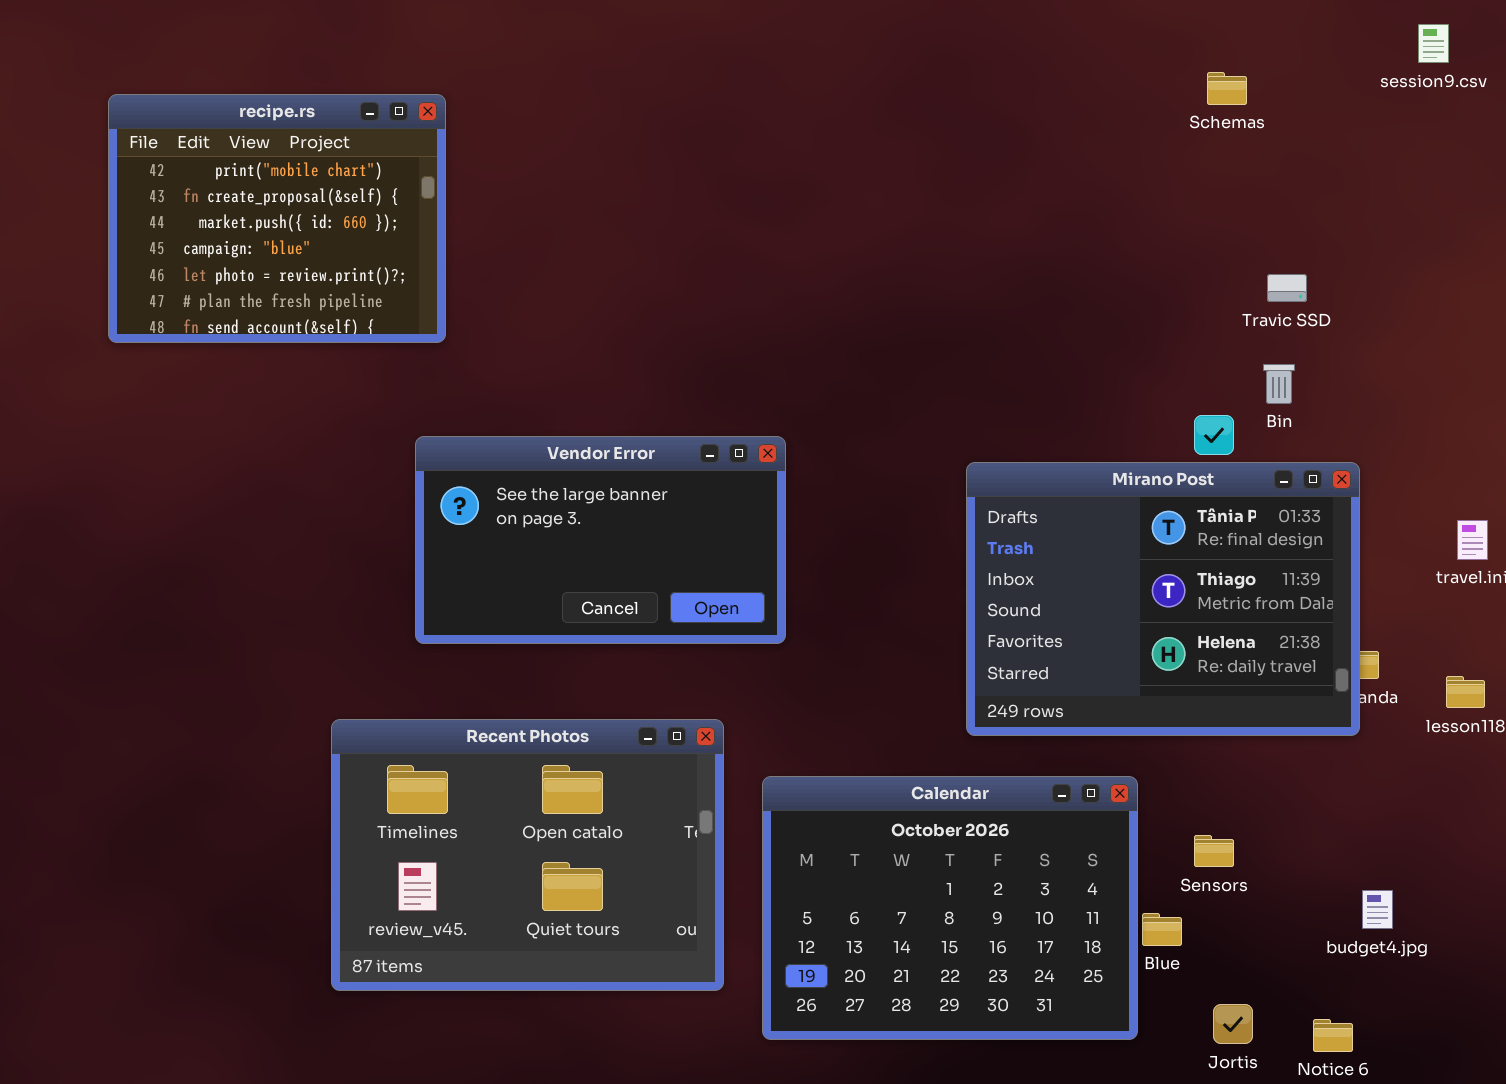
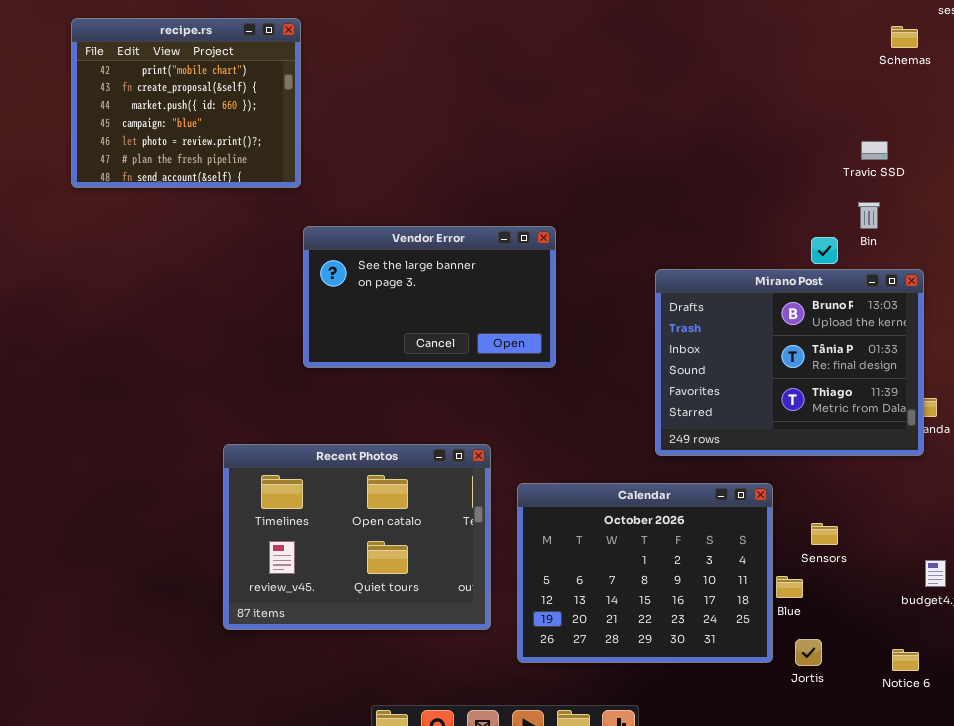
Schemas: [1207,72,1247,105] -> [891,26,918,48], moved
Vendor Error: [415,436,786,644] -> [303,226,556,368], moved
Mirano Post: [966,462,1360,736] -> [655,269,924,456], scrolled up 1 row
Jortis: [1213,1004,1253,1044] -> [795,639,822,666], moved

